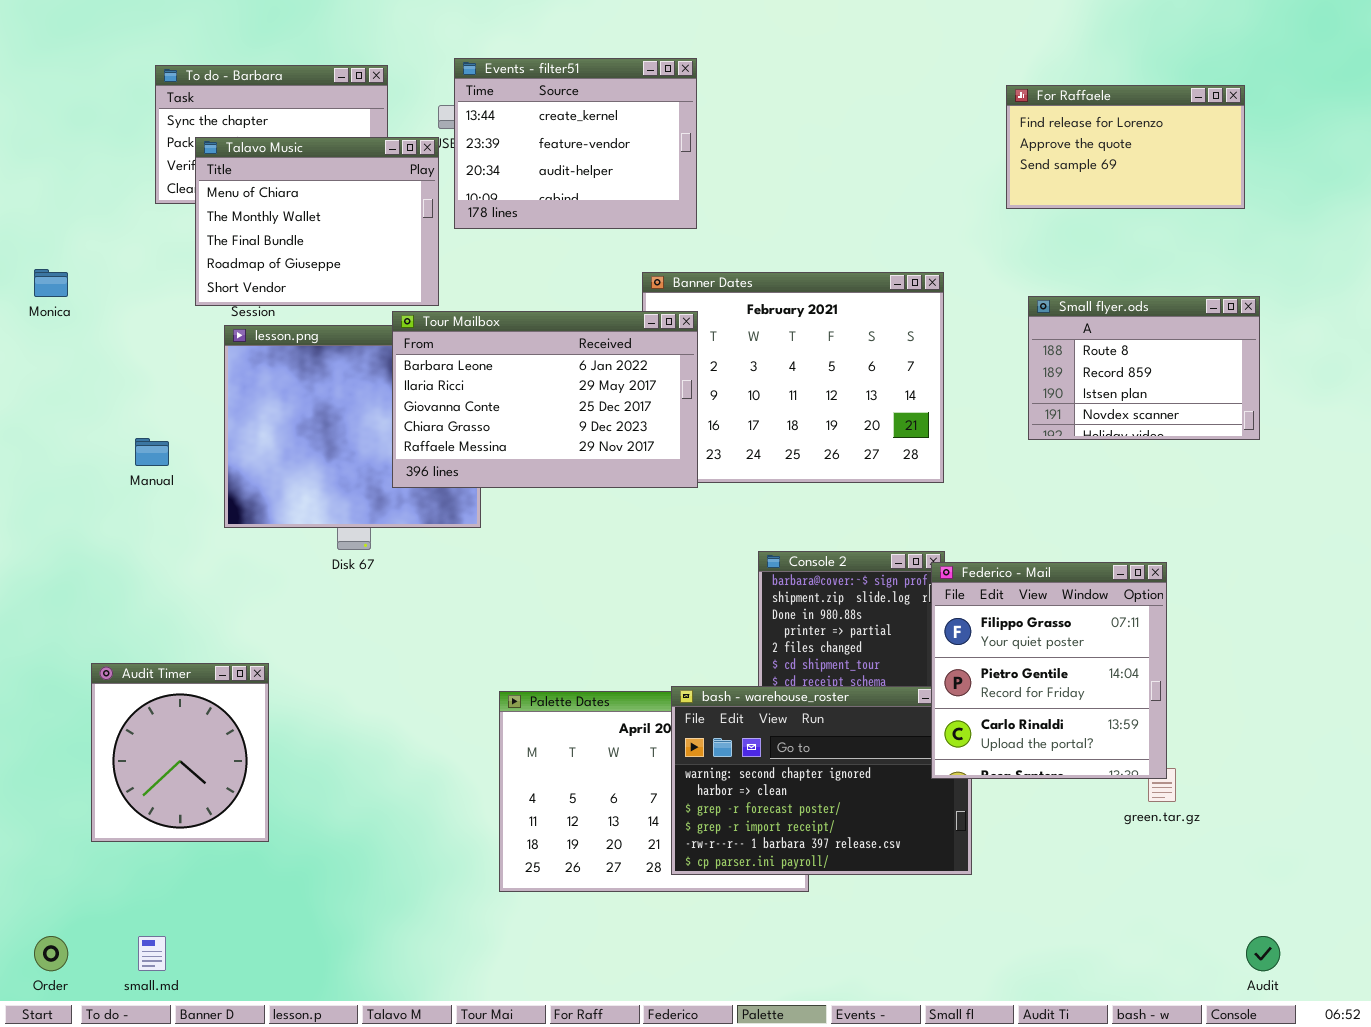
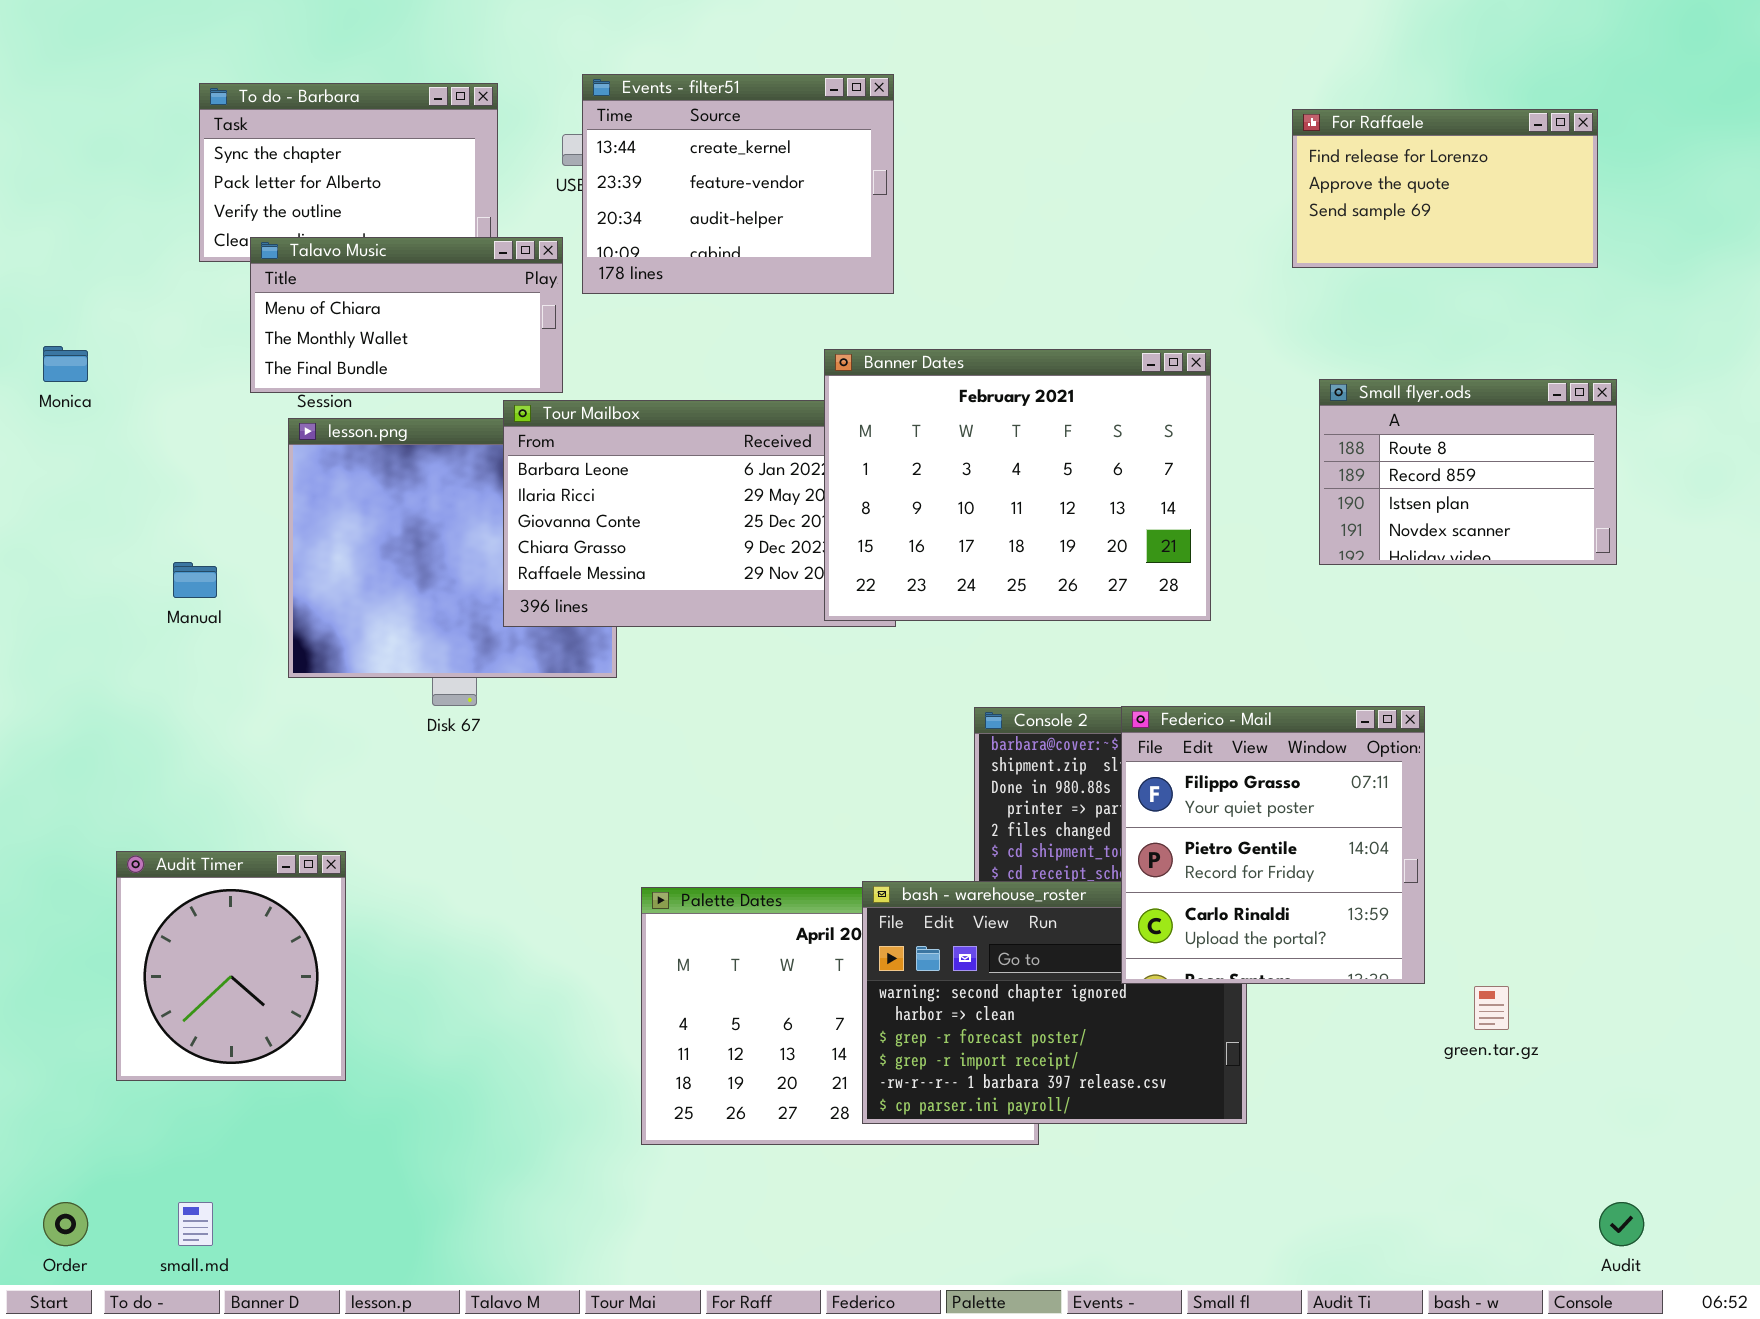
Talavo Music: [195,137,439,306] -> [250,237,563,393], resized
Banner Dates: [642,272,944,483] -> [824,349,1211,621], raised
Federico - Mail: [931,562,1167,779] -> [1121,706,1425,984], moved

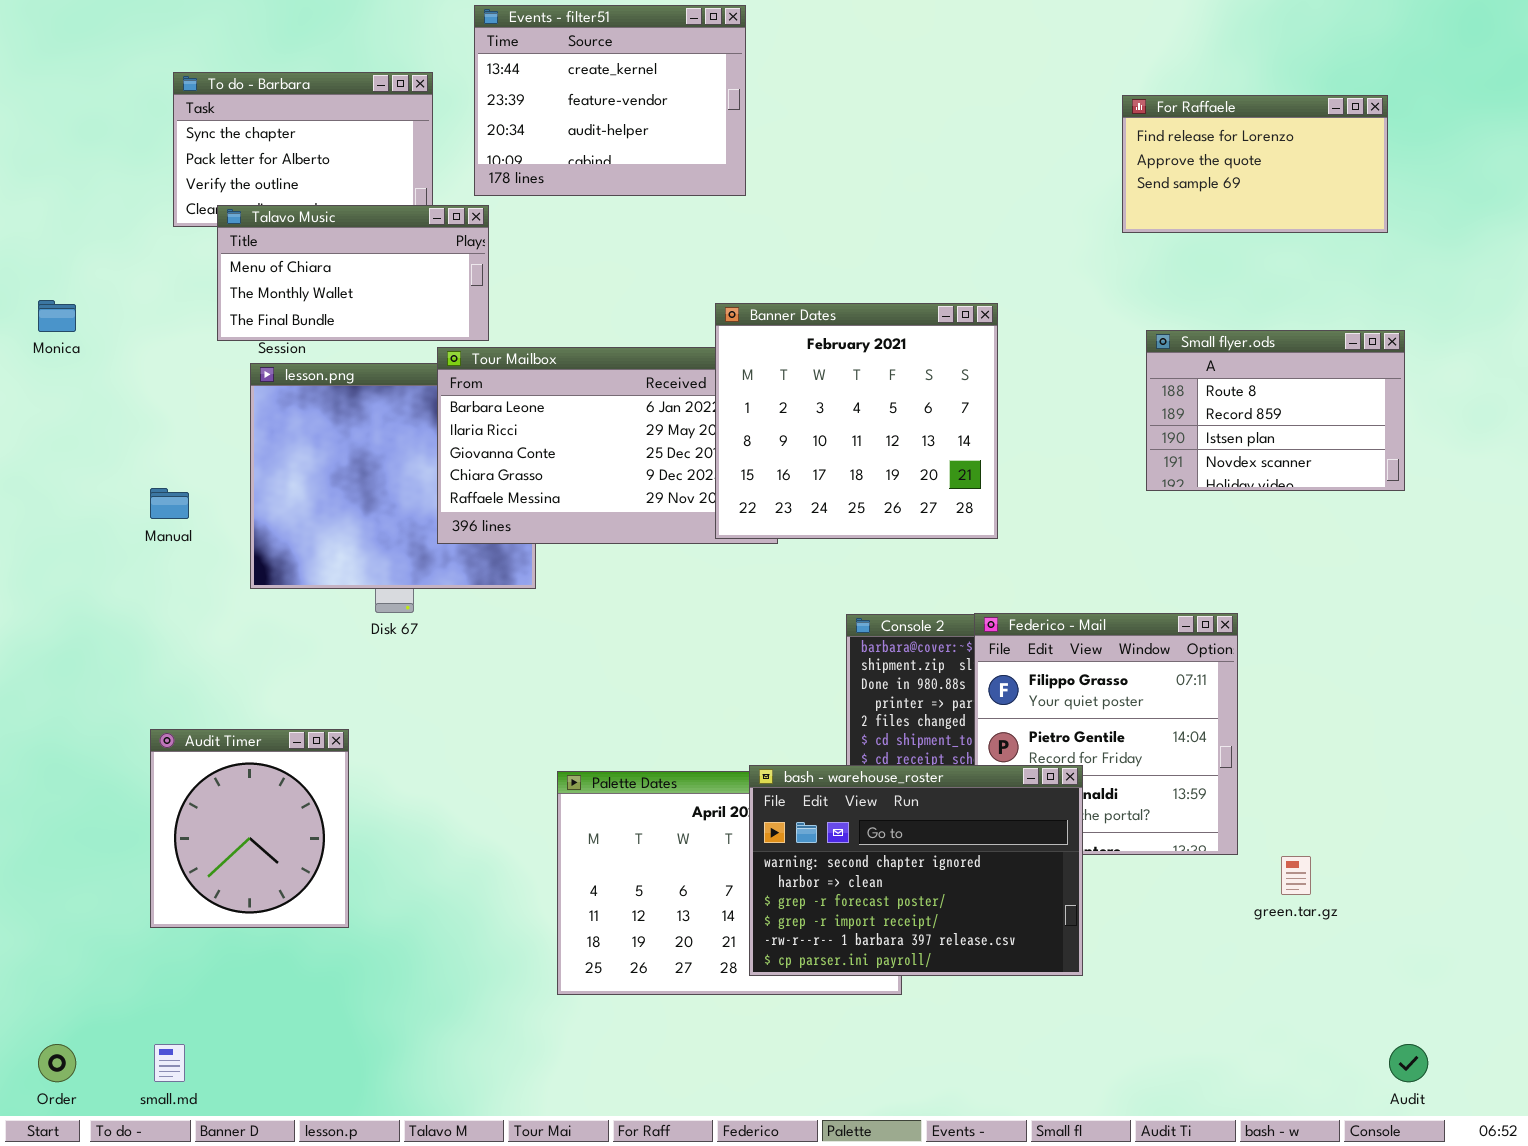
Events - filter51: [582,74,894,294] -> [474,5,746,196], moved
Banner Dates: [824,349,1211,621] -> [715,303,998,539], resized
Audit Timer: [116,851,346,1081] -> [150,729,349,928], moved
bash - warehouse_roster: [862,881,1247,1124] -> [749,765,1083,976], raised

